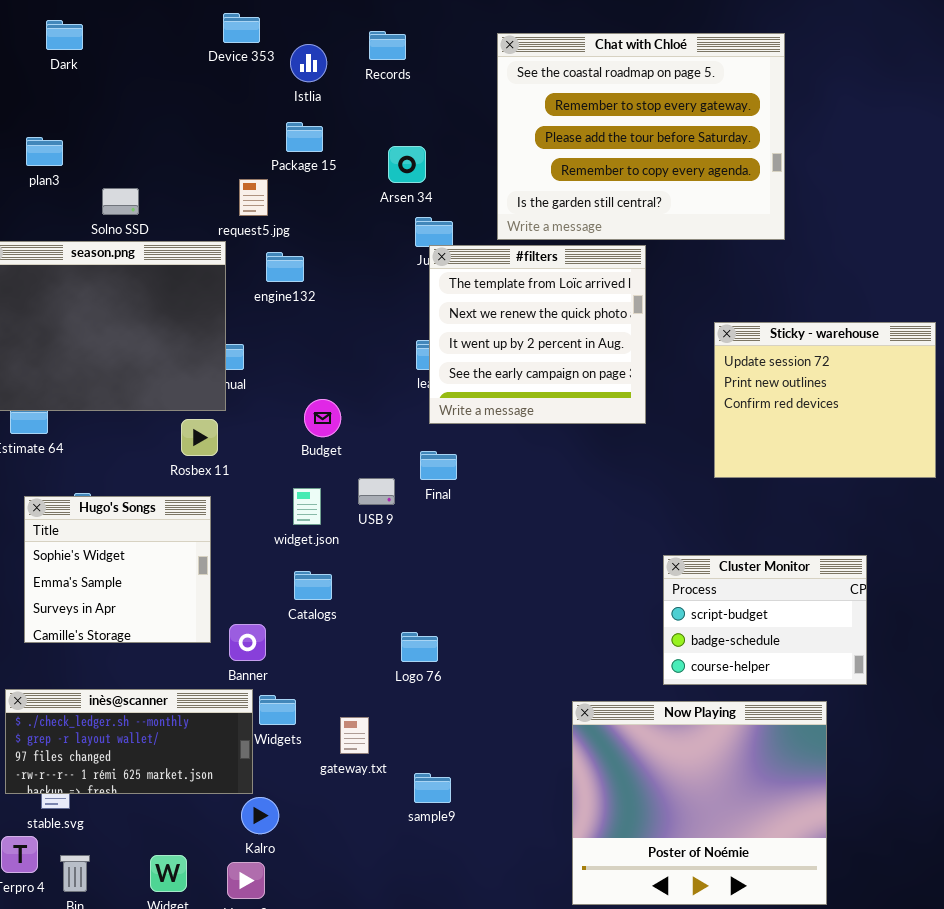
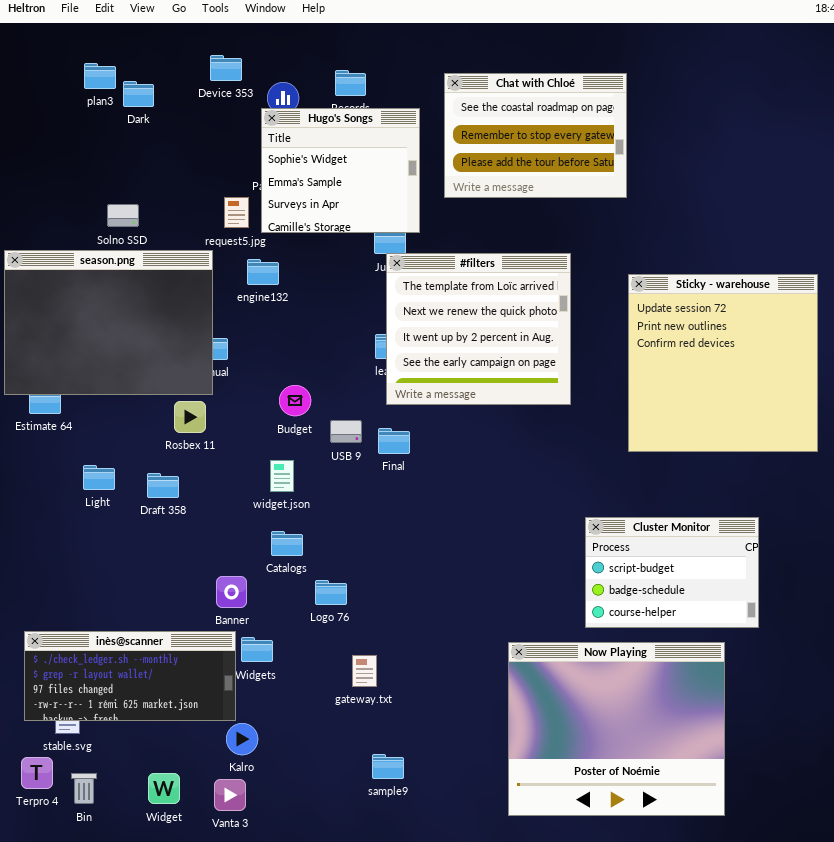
Dark: [46,20,83,50] -> [123,81,154,107], moved
Chat with Chloé: [497,33,785,240] -> [444,73,627,198], resized
plan3: [26,137,63,166] -> [84,63,116,89], moved
Sticky - warehouse: [714,322,936,478] -> [628,274,818,452], resized
USB 9: [358,478,395,505] -> [330,420,362,443], moved
Hugo's Songs: [24,496,211,643] -> [261,108,420,233], moved
Logo 76: [401,632,438,662] -> [315,580,347,605], moved
gateway.txt: [340,717,369,754] -> [352,655,377,687], moved
sample9: [414,773,451,803] -> [372,754,404,779], moved

